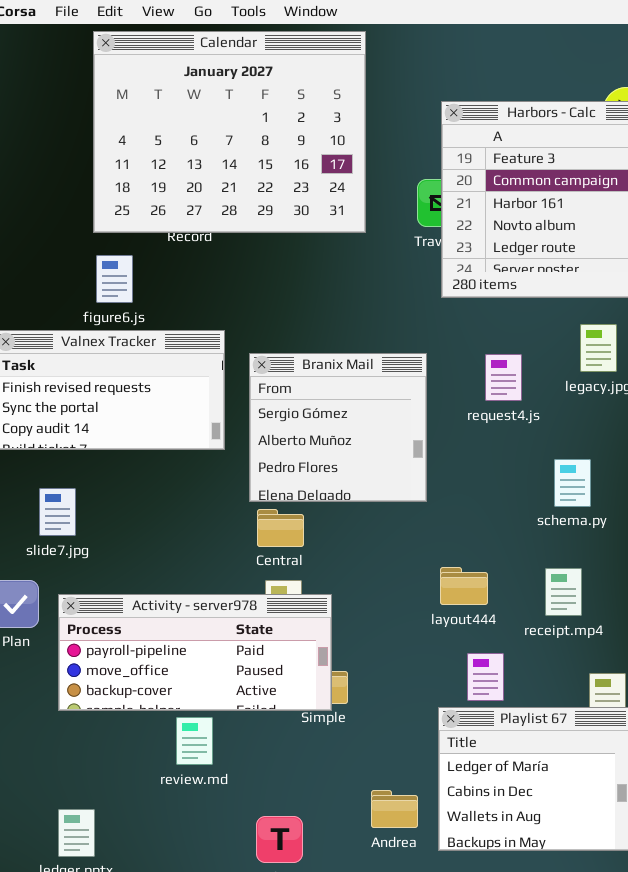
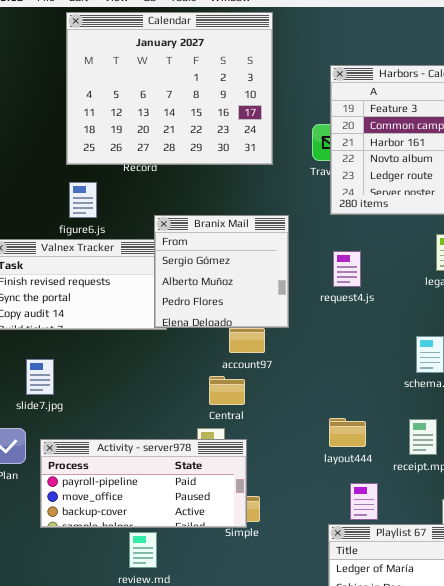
Branix Mail: [249,353,427,502] -> [154,215,289,328], moved
request4.js: [485,354,522,401] -> [333,251,361,287], moved
Central: [257,509,304,547] -> [209,376,245,405], moved

